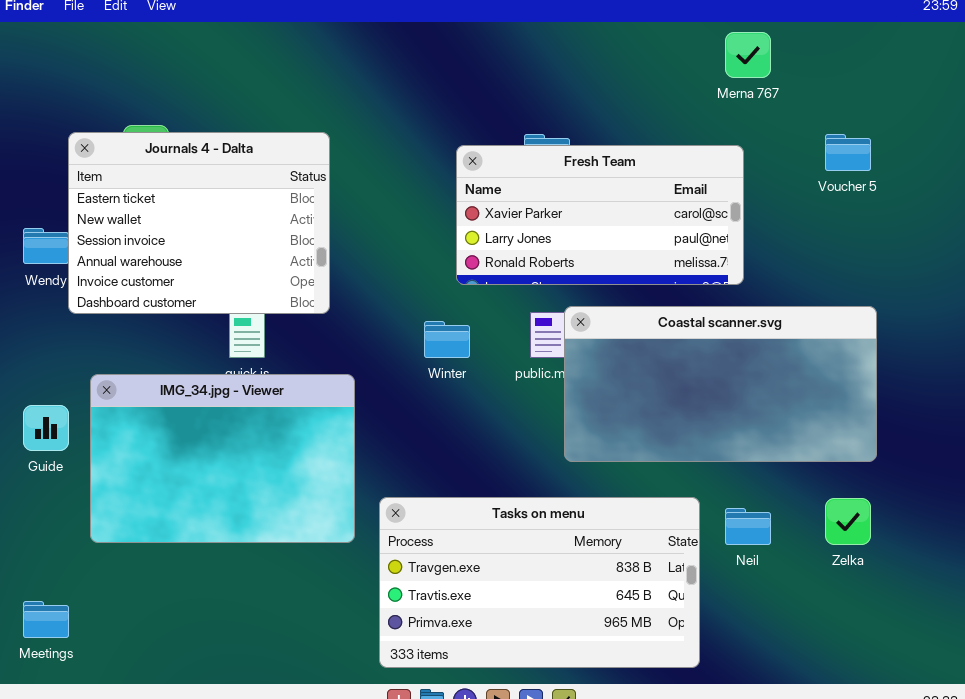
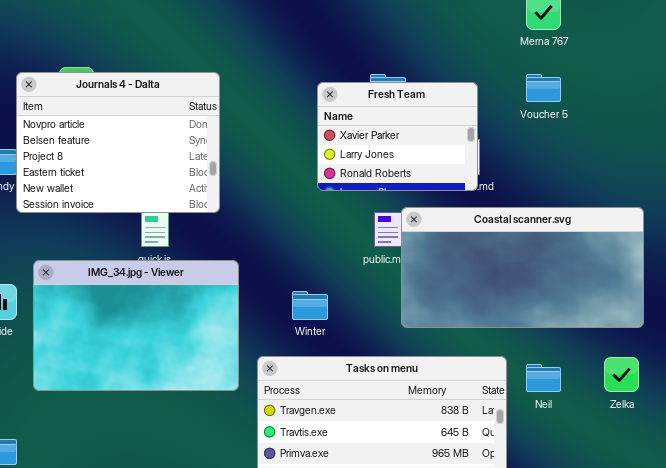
Journals 4 - Dalta: [68,132,330,314] -> [16,72,220,213], scrolled up 3 rows
Voucher 5: [825,134,871,171] -> [526,74,561,102], moved
Fresh Team: [456,145,744,285] -> [317,82,478,191], resized
Winter: [424,321,470,358] -> [292,291,328,320], moved

